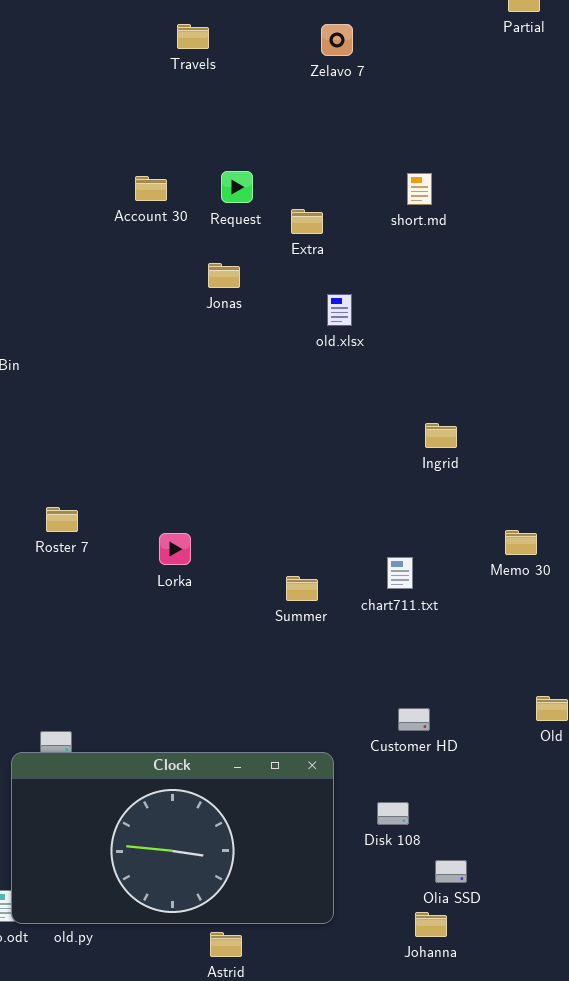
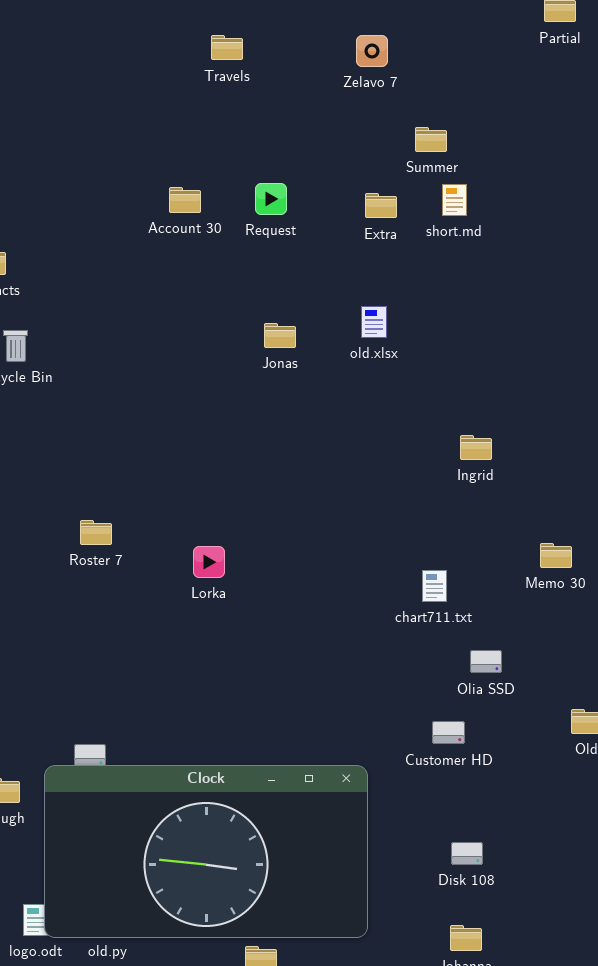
Extra: [291,209,323,234] -> [365,193,397,218], moved
Jonas: [208,263,240,288] -> [264,323,296,348], moved
Summer: [286,576,318,601] -> [415,127,447,152], moved
Disk 108: [377,802,409,825] -> [451,842,483,865], moved
Olia SSD: [435,860,467,883] -> [470,650,502,673], moved

